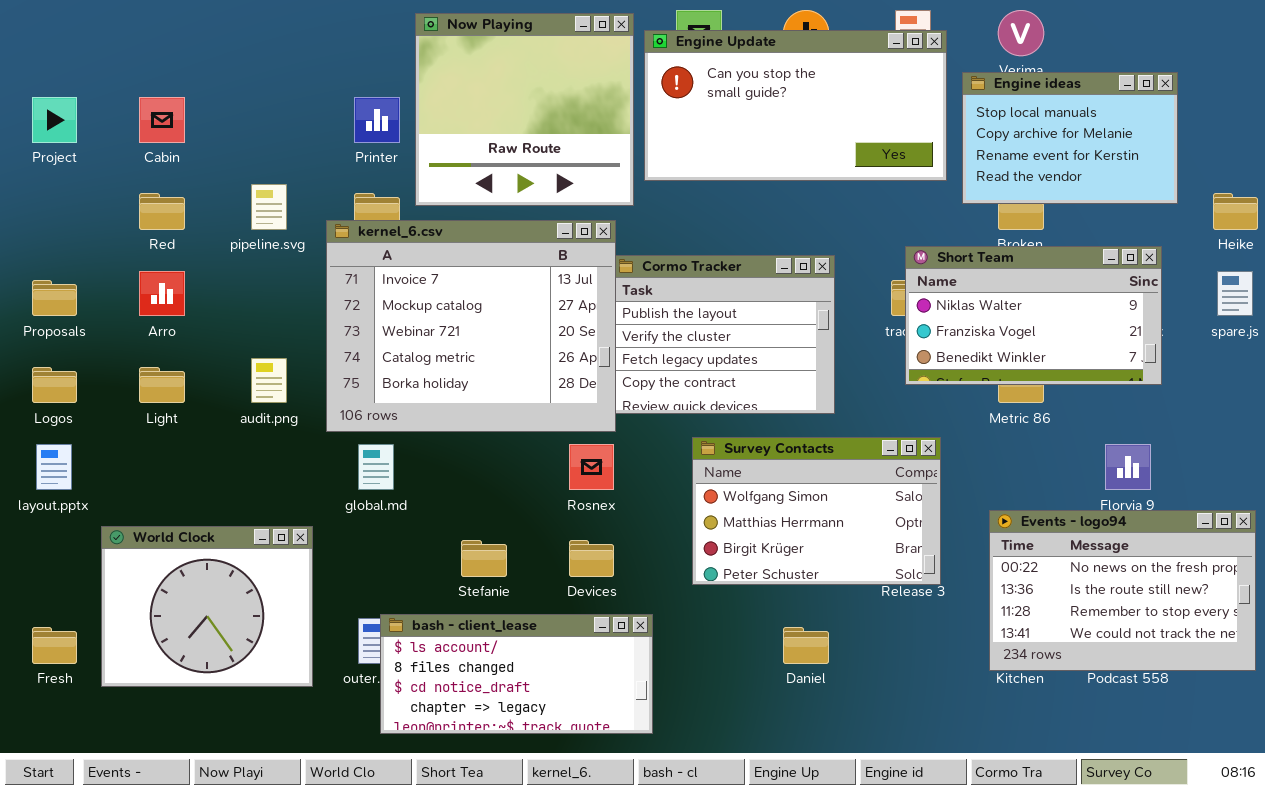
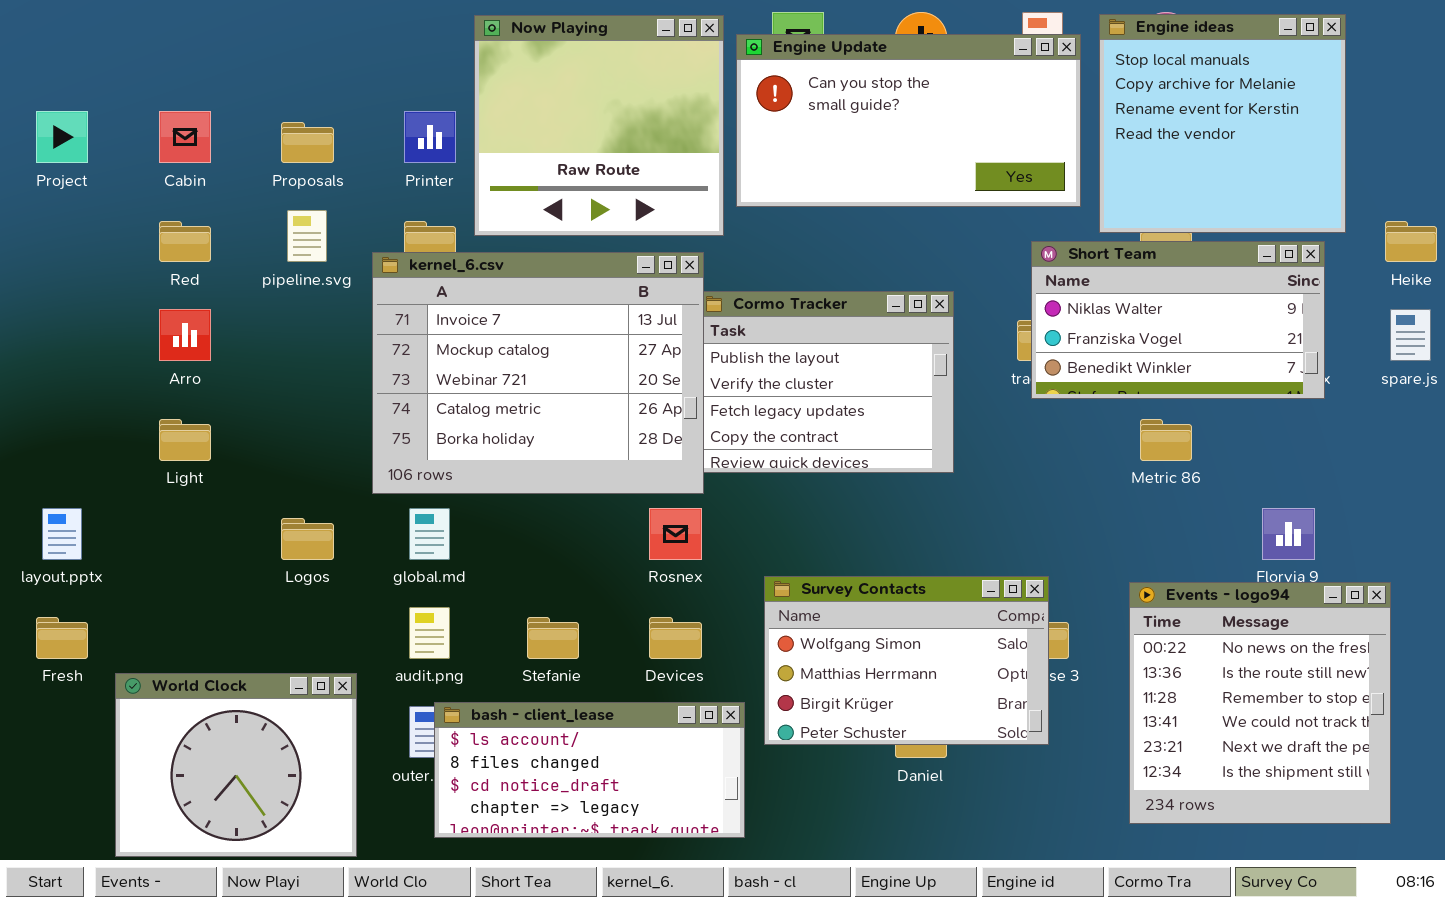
Engine ideas: [962,72,1178,204] -> [1099,14,1346,233], resized
Short Team: [905,246,1162,385] -> [1031,241,1325,399], moved
Proposals: [32,280,77,316] -> [281,122,334,163], moved
audit.png: [251,358,287,403] -> [409,607,450,659], moved
Logos: [32,367,77,403] -> [281,518,334,560], moved
Survey Contacts: [692,437,941,585] -> [764,576,1049,745], moved
Events - logo94: [989,510,1256,671] -> [1129,582,1391,824], resized
World Clock: [101,526,313,687] -> [115,673,357,857], moved
Fresh: [32,627,77,664] -> [36,617,88,659], moved

